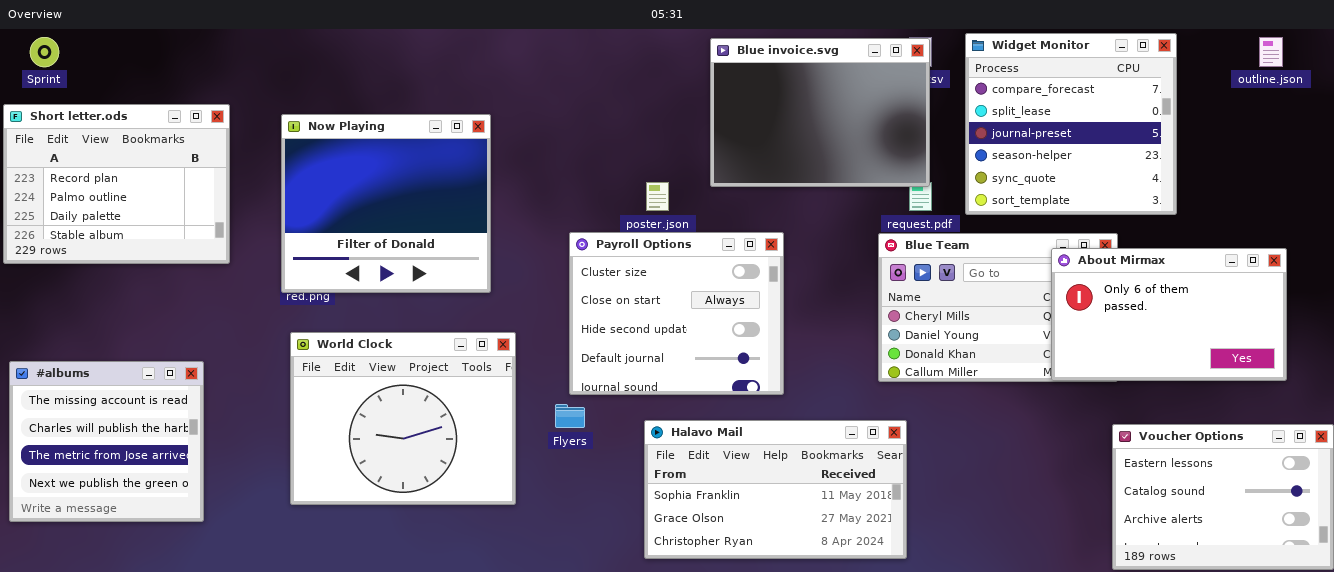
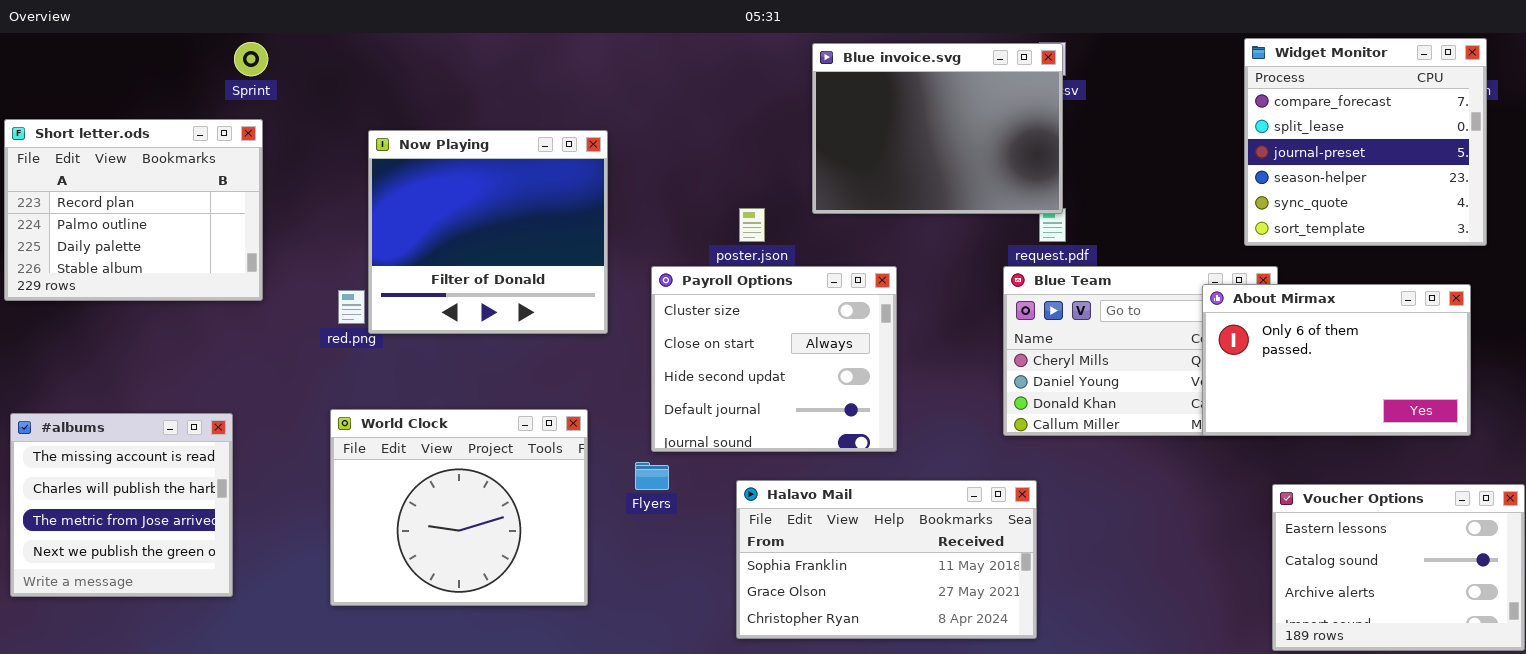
Widget Monitor: [965,33,1177,215] -> [1244,38,1487,246], moved
Sprint: [30,37,59,67] -> [234,42,268,76], moved
Now Playing: [281,114,491,293] -> [368,130,608,334], moved
World Clock: [290,332,516,505] -> [330,409,588,606], moved

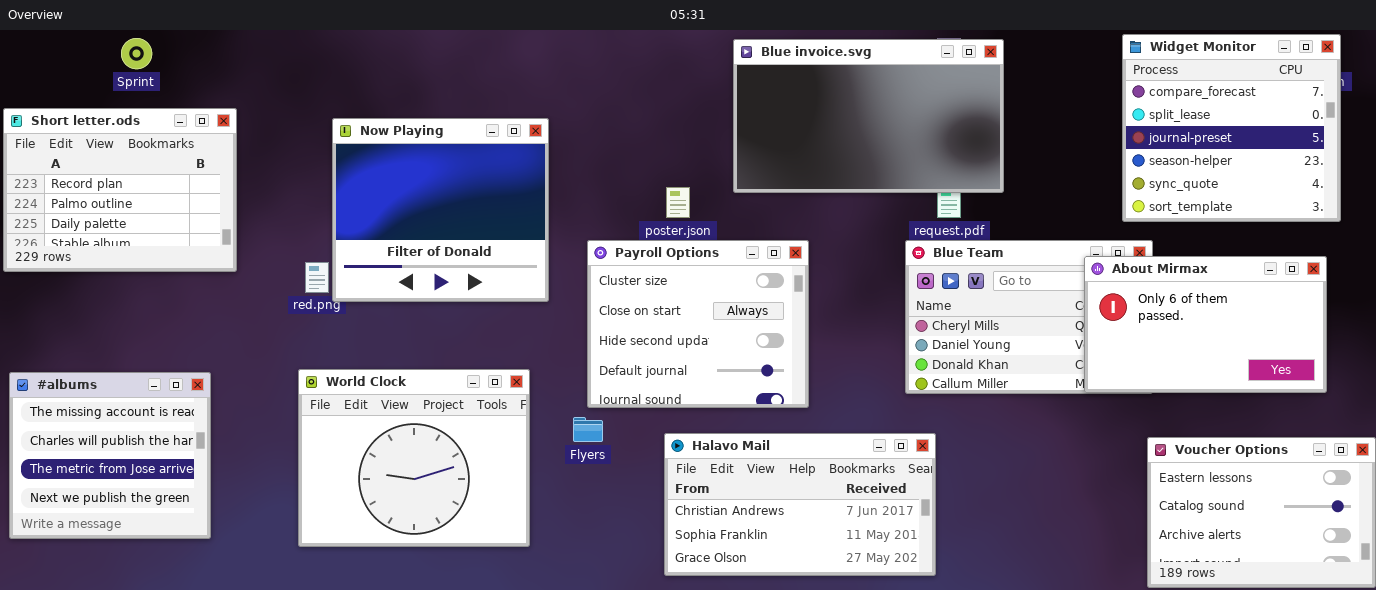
Sprint: [234,42,268,76] -> [121,38,152,69], moved
Blue invoice.svg: [812,43,1063,214] -> [733,39,1004,193], resized
Halavo Mail: [736,480,1037,639] -> [664,433,936,576], scrolled up 1 row

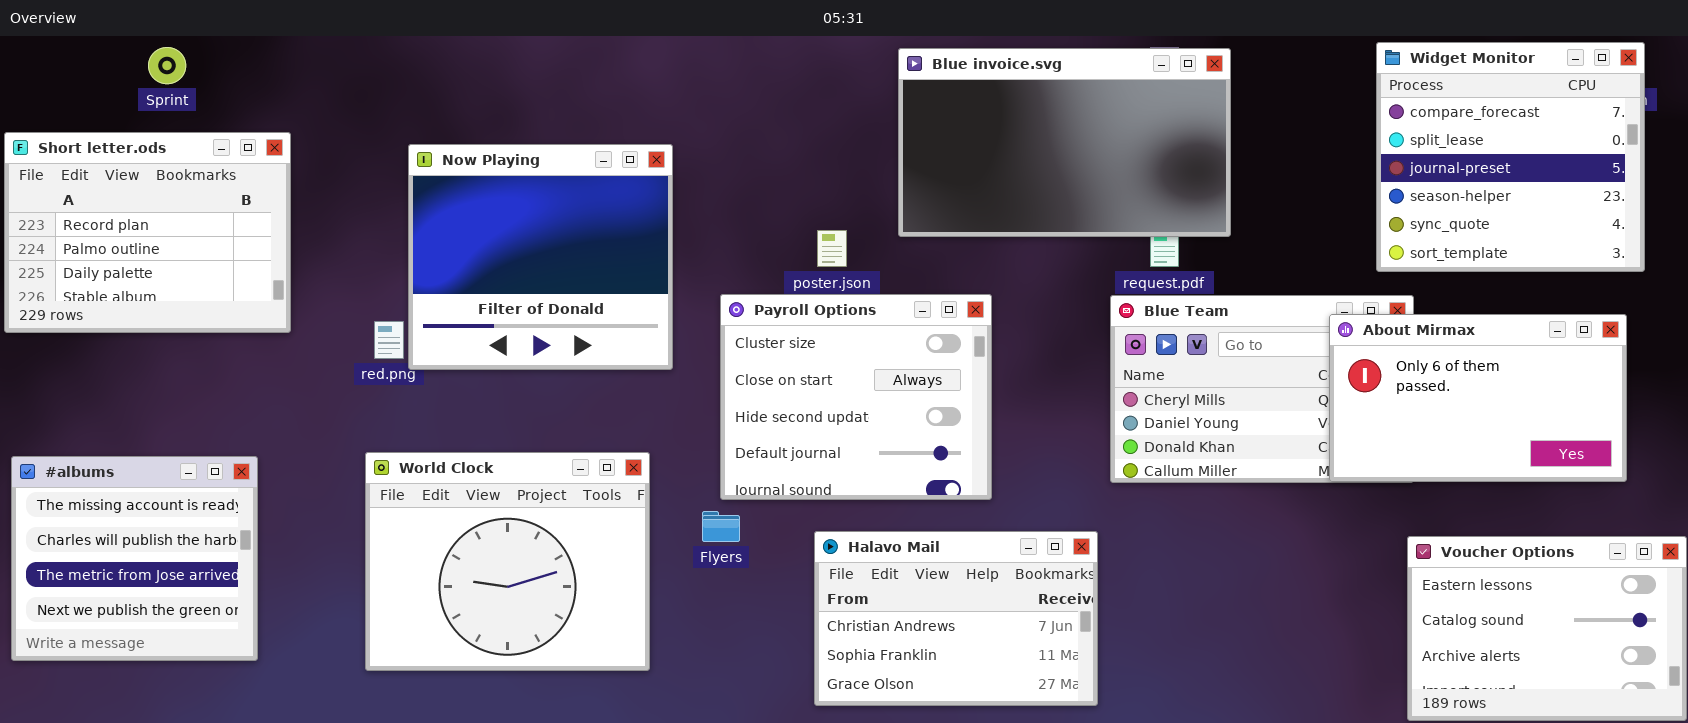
Halavo Mail: [664,433,936,576] -> [814,531,1098,706], resized

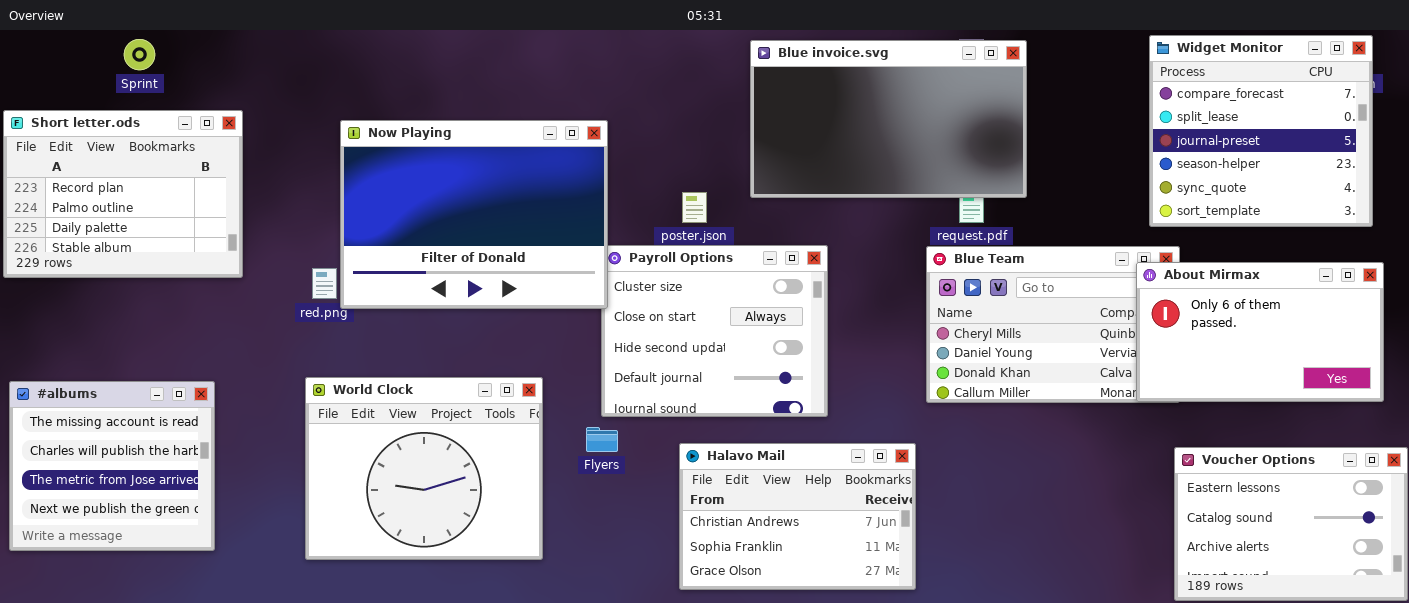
Now Playing: [408,144,673,370] -> [340,120,608,309], resized
About Mirmax: [1329,314,1627,482] -> [1136,262,1384,402], moved

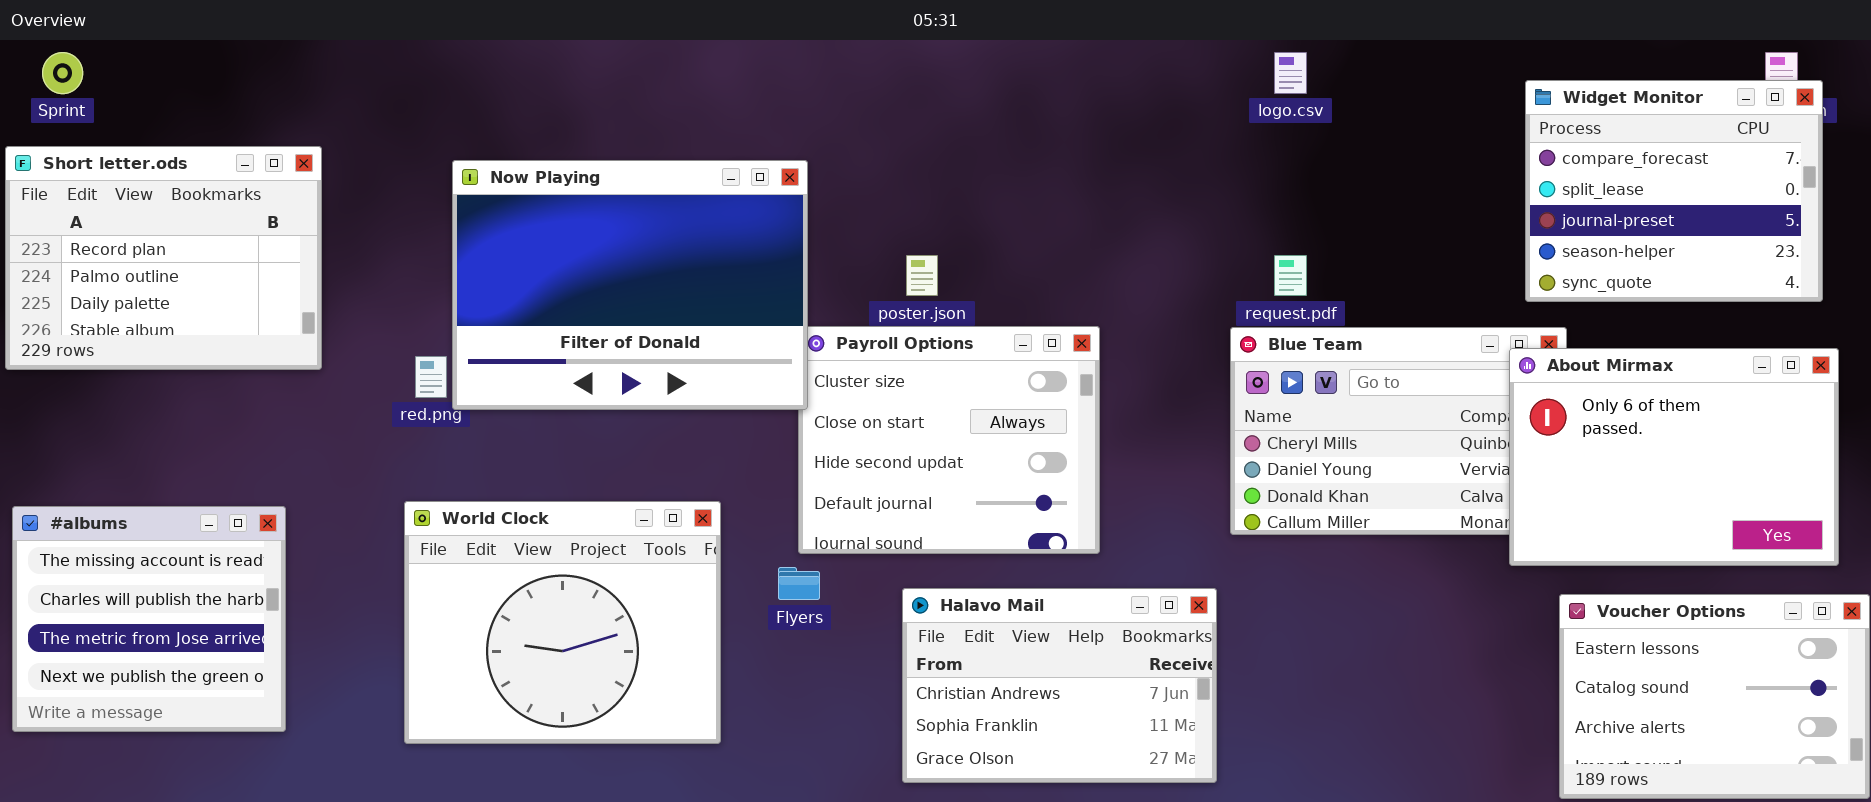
Widget Monitor: [1149,35,1373,227] -> [1525,80,1823,302], resized
Sprint: [124,39,155,70] -> [42,52,83,94], moved
Blue invoice.svg: [750,40,1027,198] -> none, closed
About Mirmax: [1136,262,1384,402] -> [1509,348,1839,566], resized

